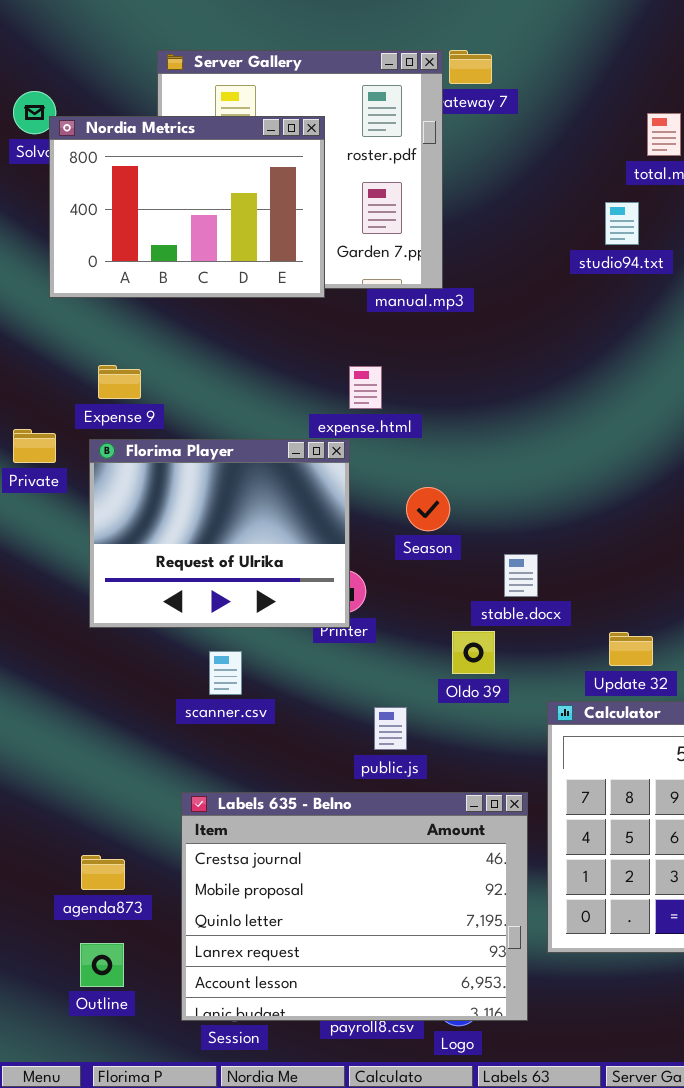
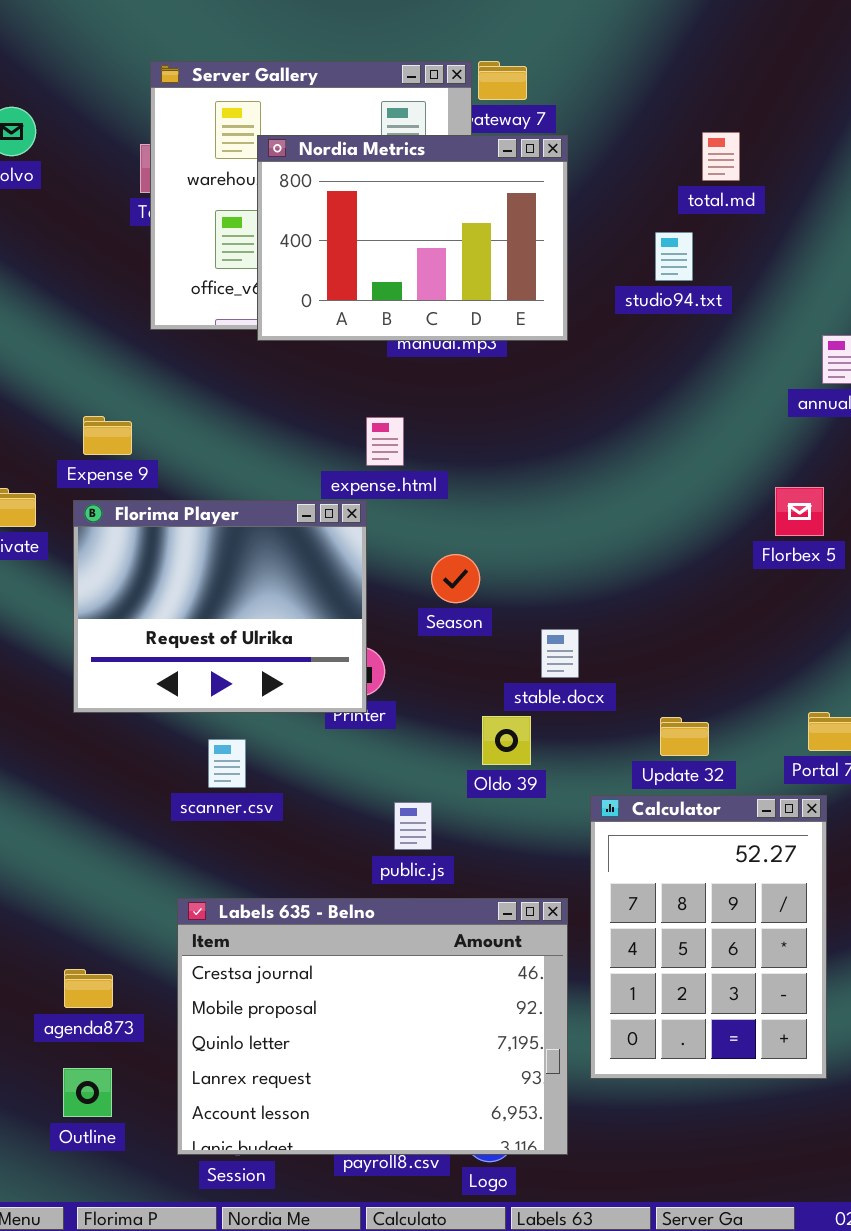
Nordia Metrics: [49,116,325,298] -> [257,135,568,341], moved

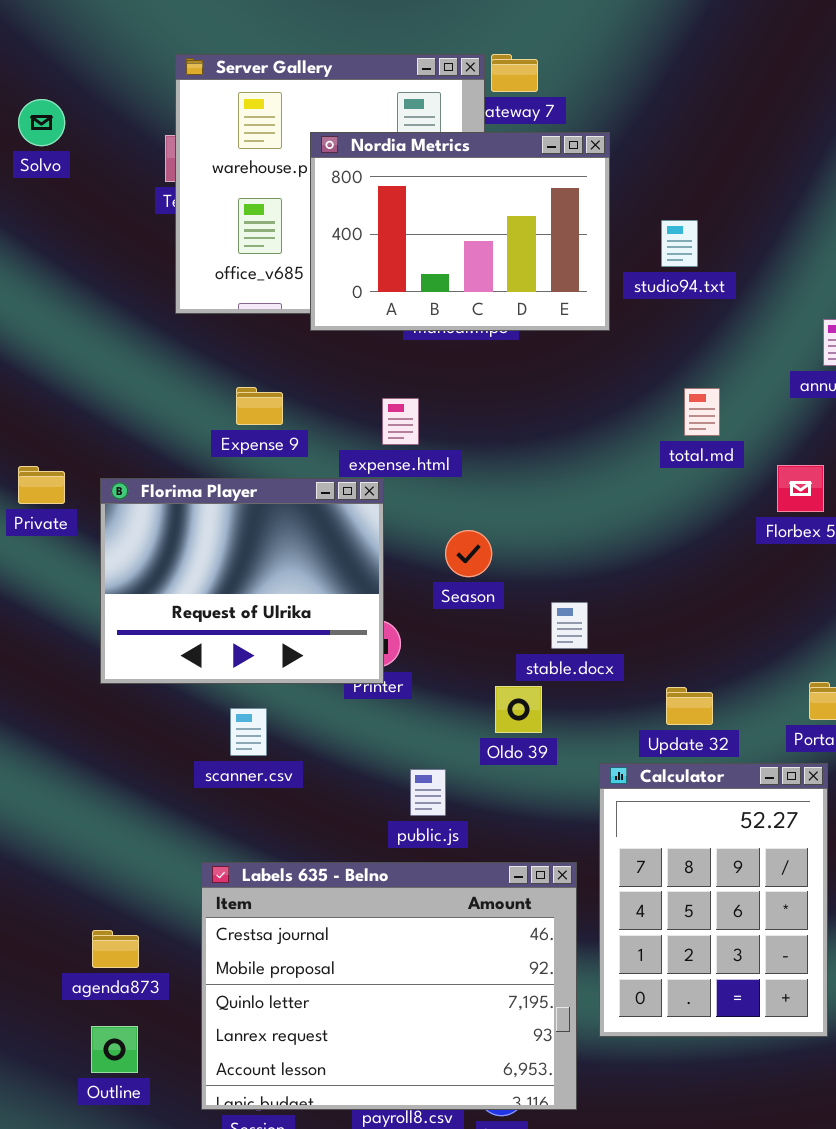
total.md: [702,132,740,181] -> [684,388,720,436], moved
Nordia Metrics: [257,135,568,341] -> [310,132,610,331], moved
Expense 9: [83,416,132,455] -> [236,387,283,425], moved

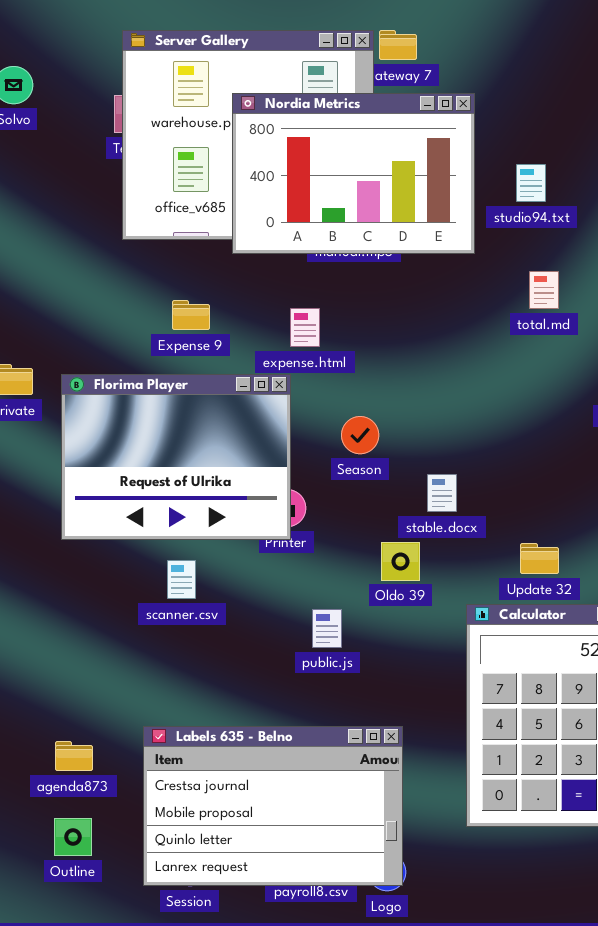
total.md: [684,388,720,436] -> [529,271,559,309], moved
Labels 635 - Belno: [201,862,577,1110] -> [143,726,403,886], resized

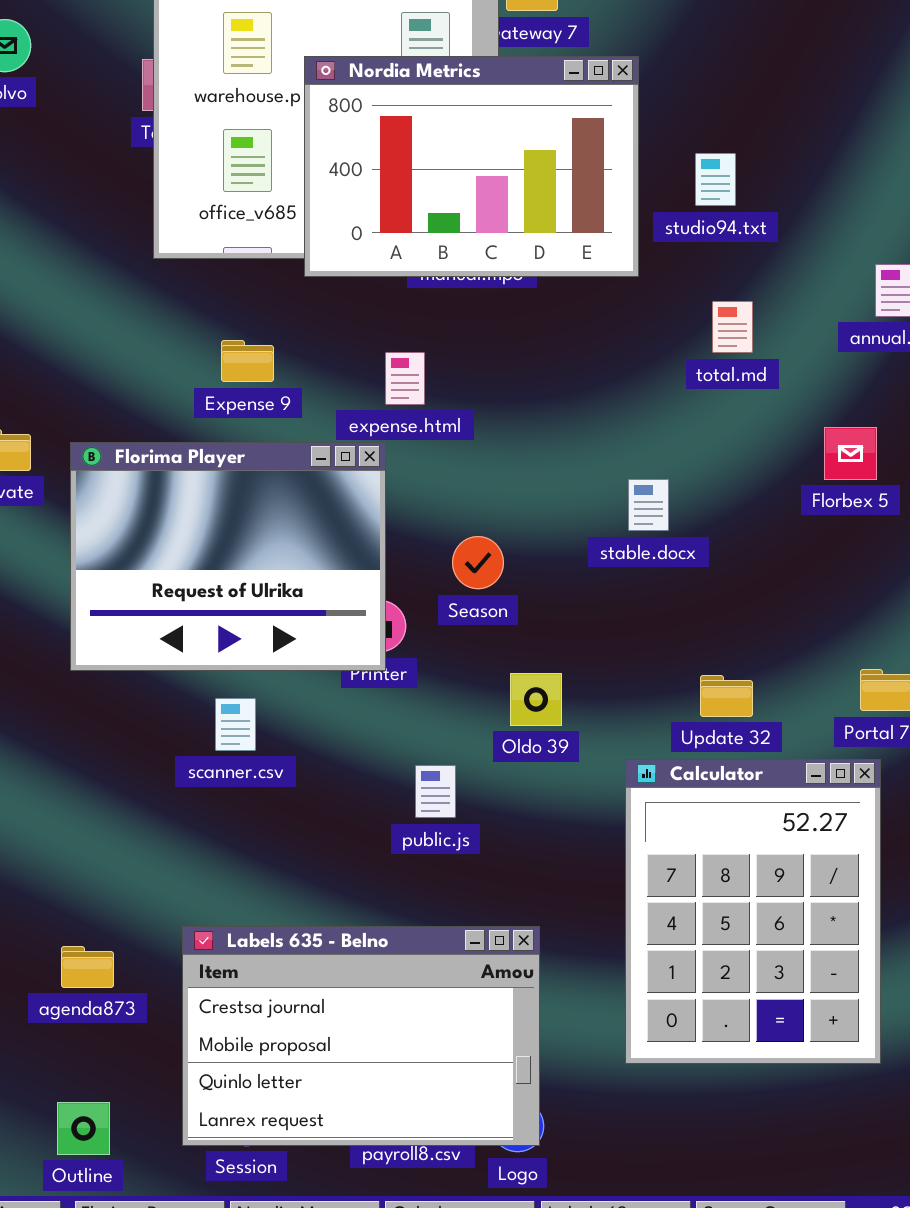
Season: [341,416,379,454] -> [452,536,504,589], moved
stable.docx: [427,474,457,512] -> [628,479,669,531], moved
Outline: [54,818,92,856] -> [57,1102,110,1155], moved

